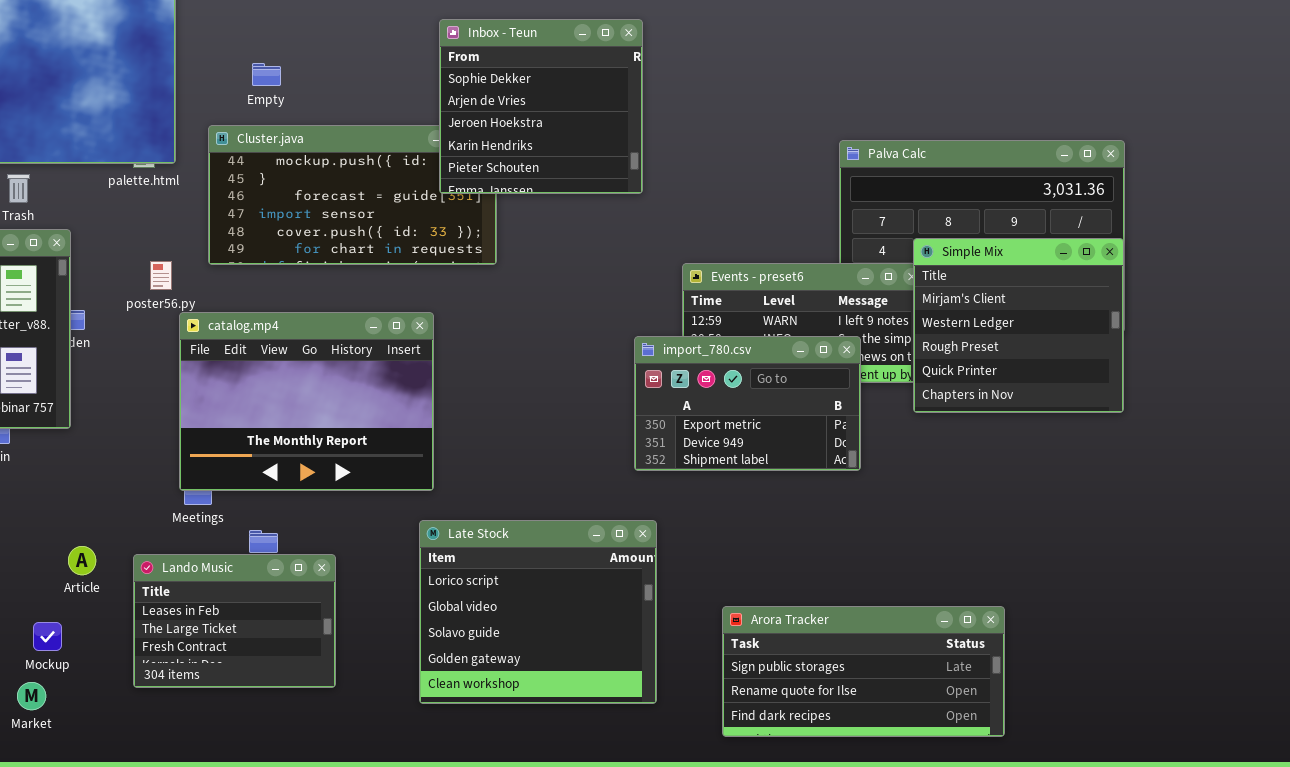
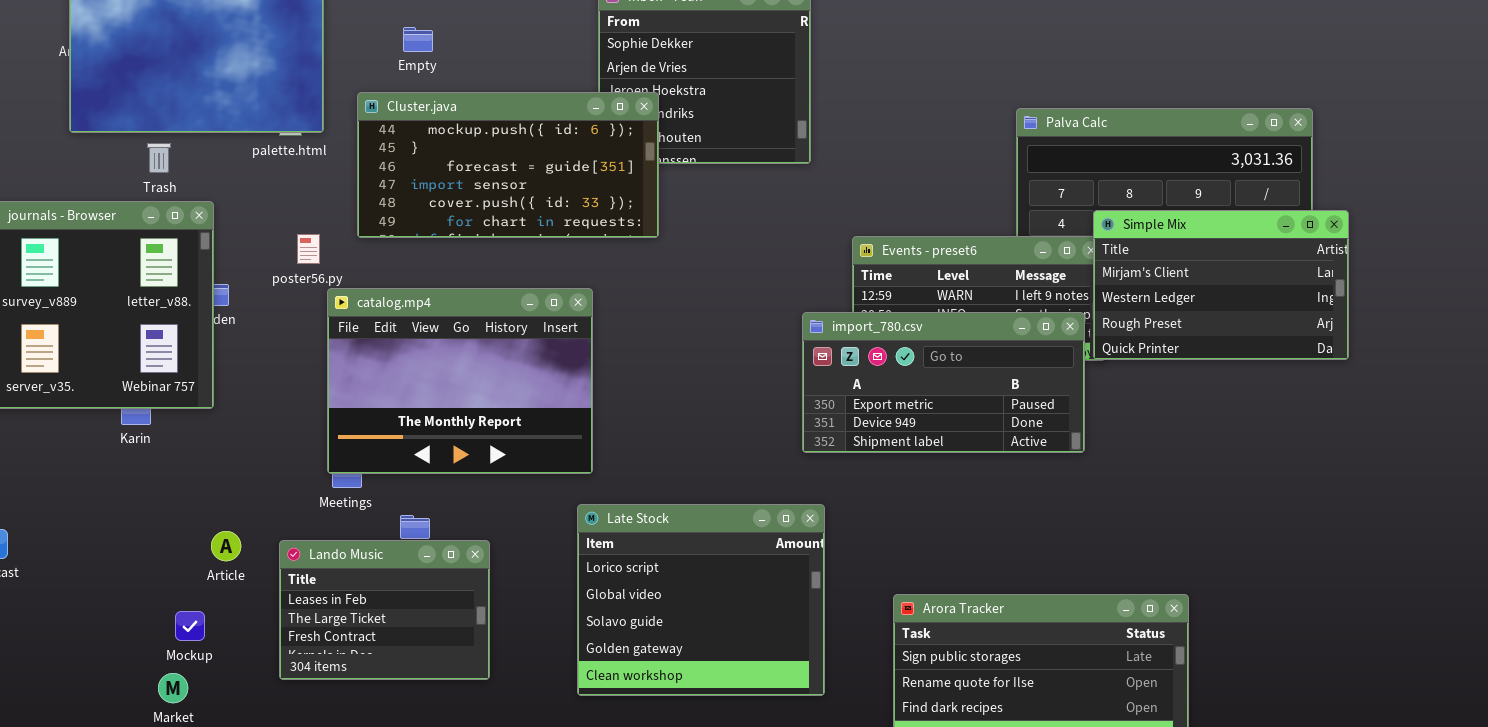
Cluster.java: [208,125,497,265] -> [357,92,659,238], raised
Simple Mix: [913,238,1124,413] -> [1093,210,1349,360], resized
import_780.csv: [634,336,861,471] -> [802,312,1085,453], resized

